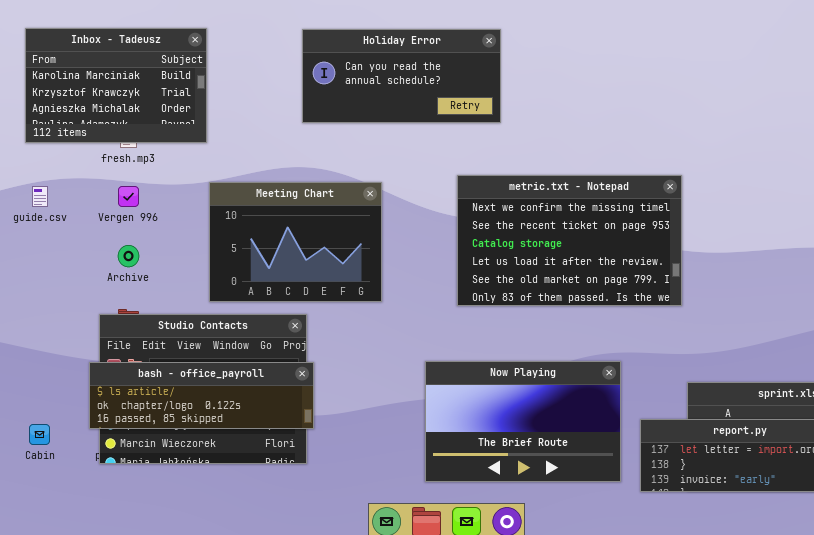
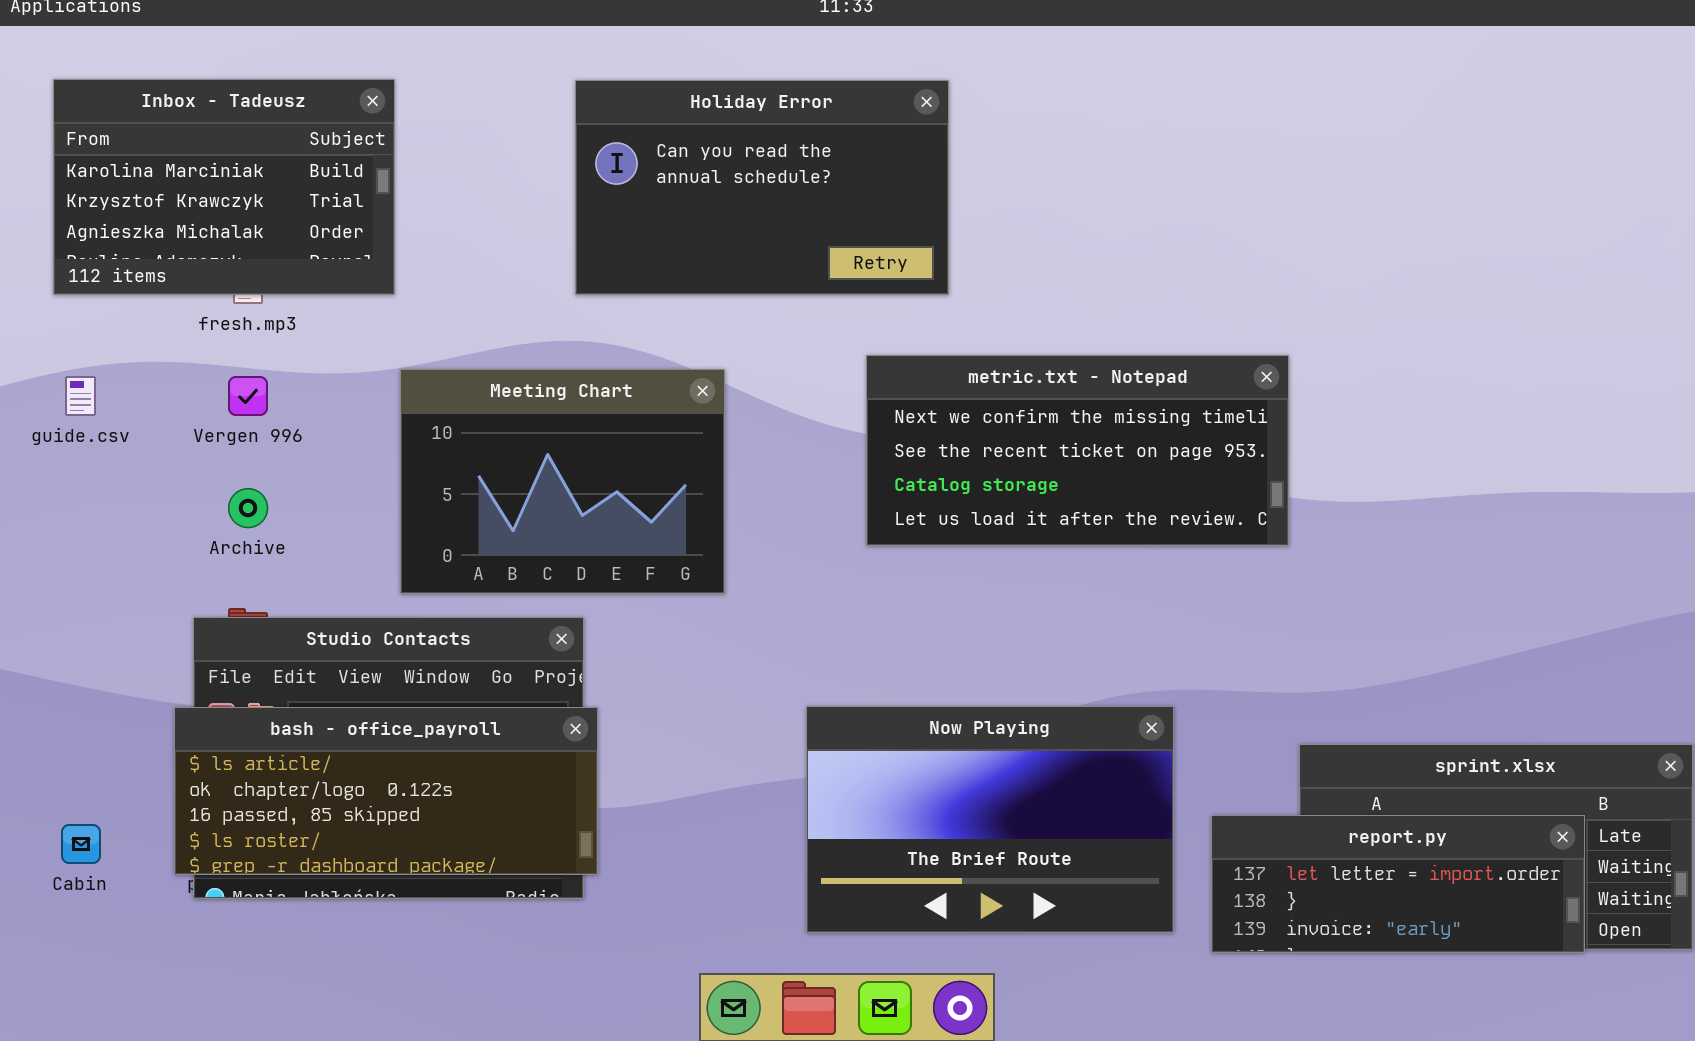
Holiday Error: [302,29,501,123] -> [575,80,949,295], resized
metric.txt - Notepad: [457,175,682,306] -> [866,355,1289,546], resized
bash - office_payroll: [89,362,314,429] -> [174,707,598,875], resized

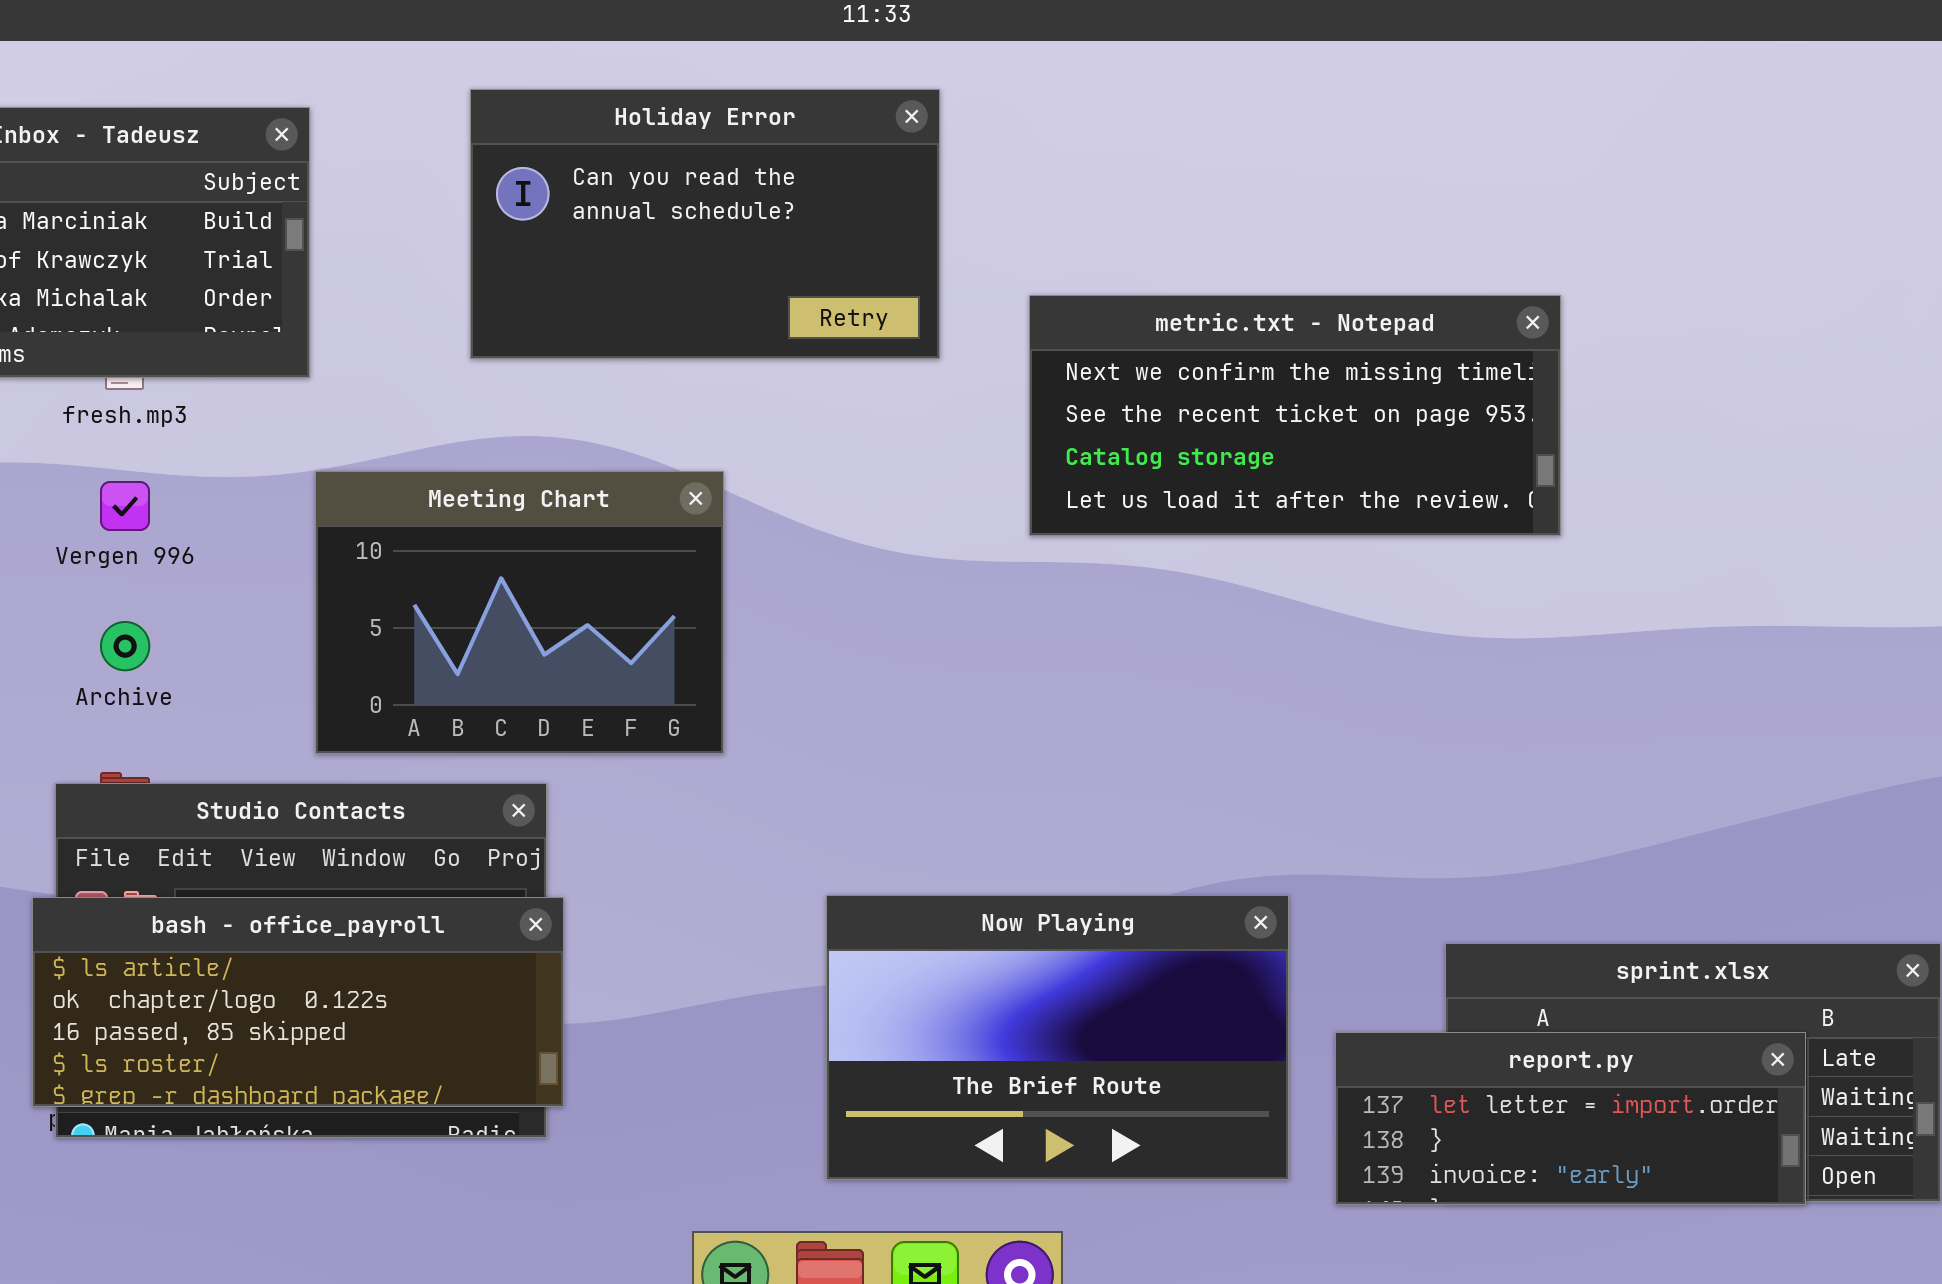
Holiday Error: [575,80,949,295] -> [470,89,940,359], moved
metric.txt - Notepad: [866,355,1289,546] -> [1029,295,1561,536], moved

